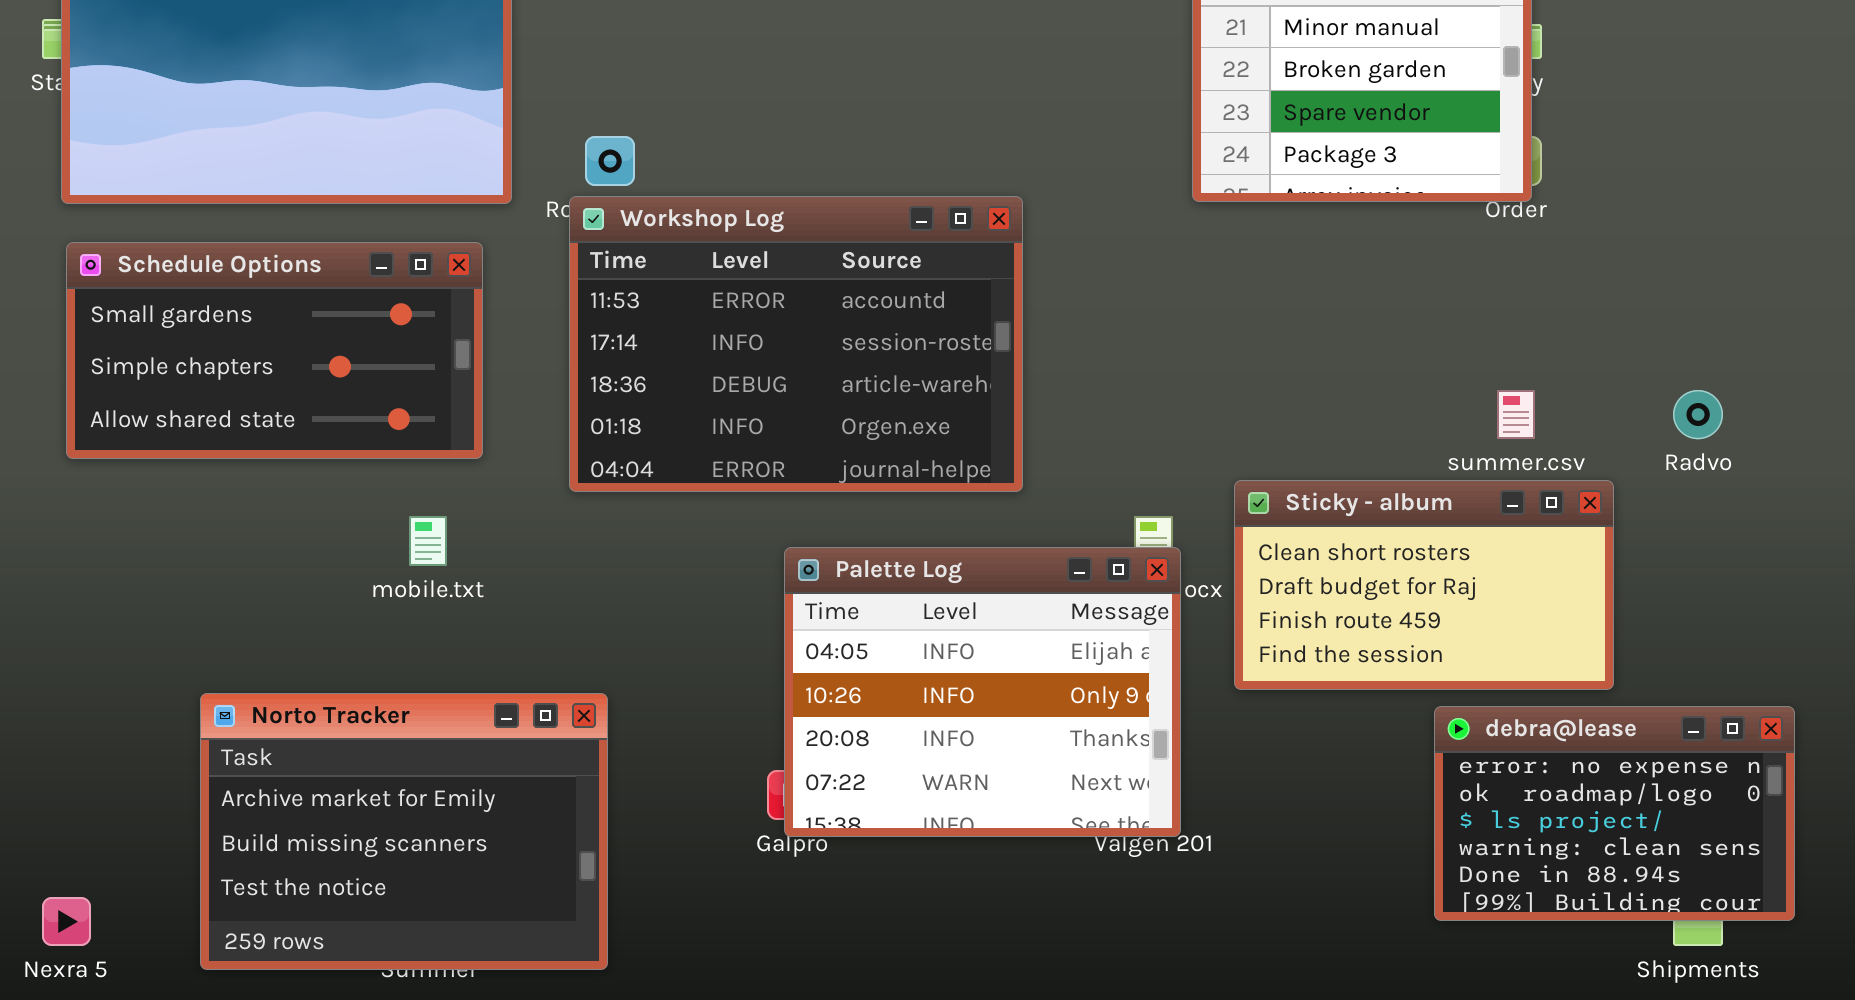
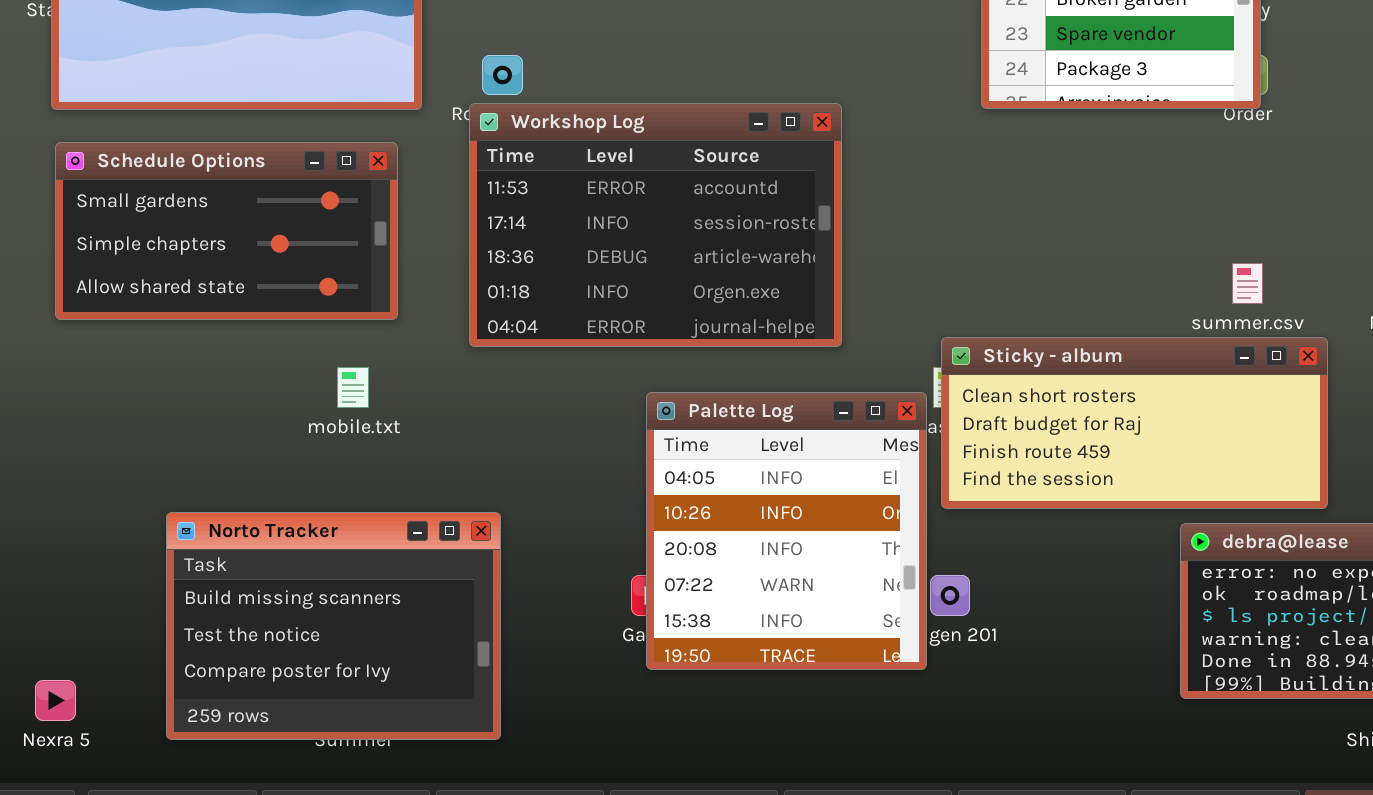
Sticky - album: [1234,480,1614,690] -> [941,337,1328,509], resized
Palette Log: [784,547,1181,837] -> [646,392,927,670], resized
Norto Tracker: [200,693,608,970] -> [166,512,501,740], scrolled down 1 row

